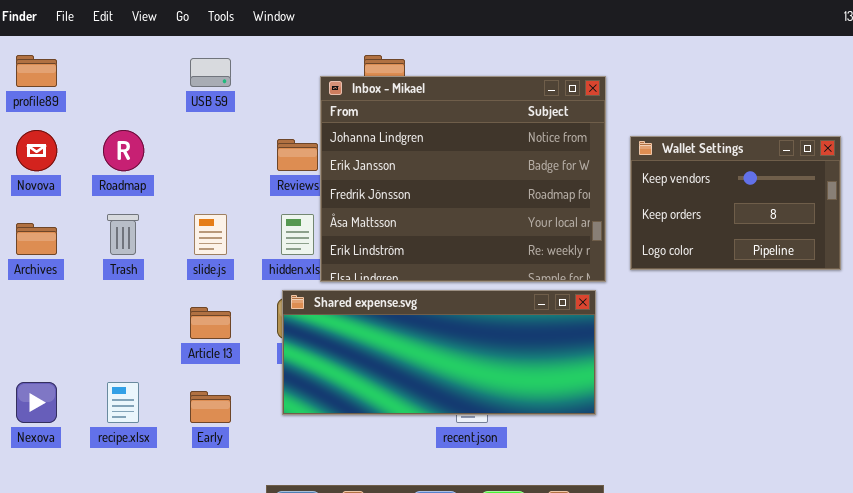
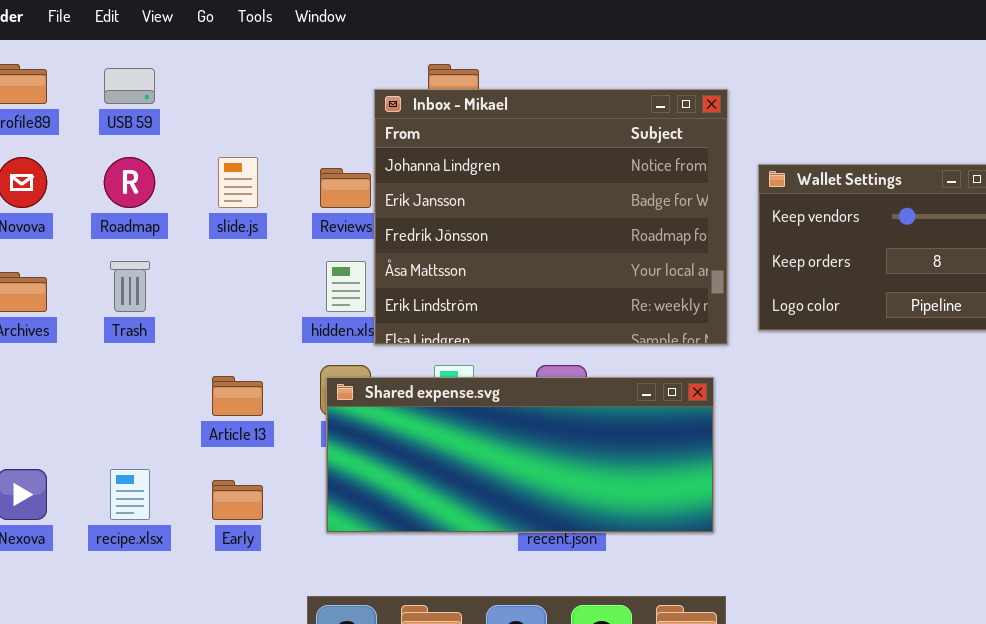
USB 59: [190,58,231,87] -> [104,68,155,104], moved
slide.js: [194,214,227,255] -> [218,157,258,208], moved
Shared expense.svg: [282,290,596,415] -> [326,377,714,533], moved

